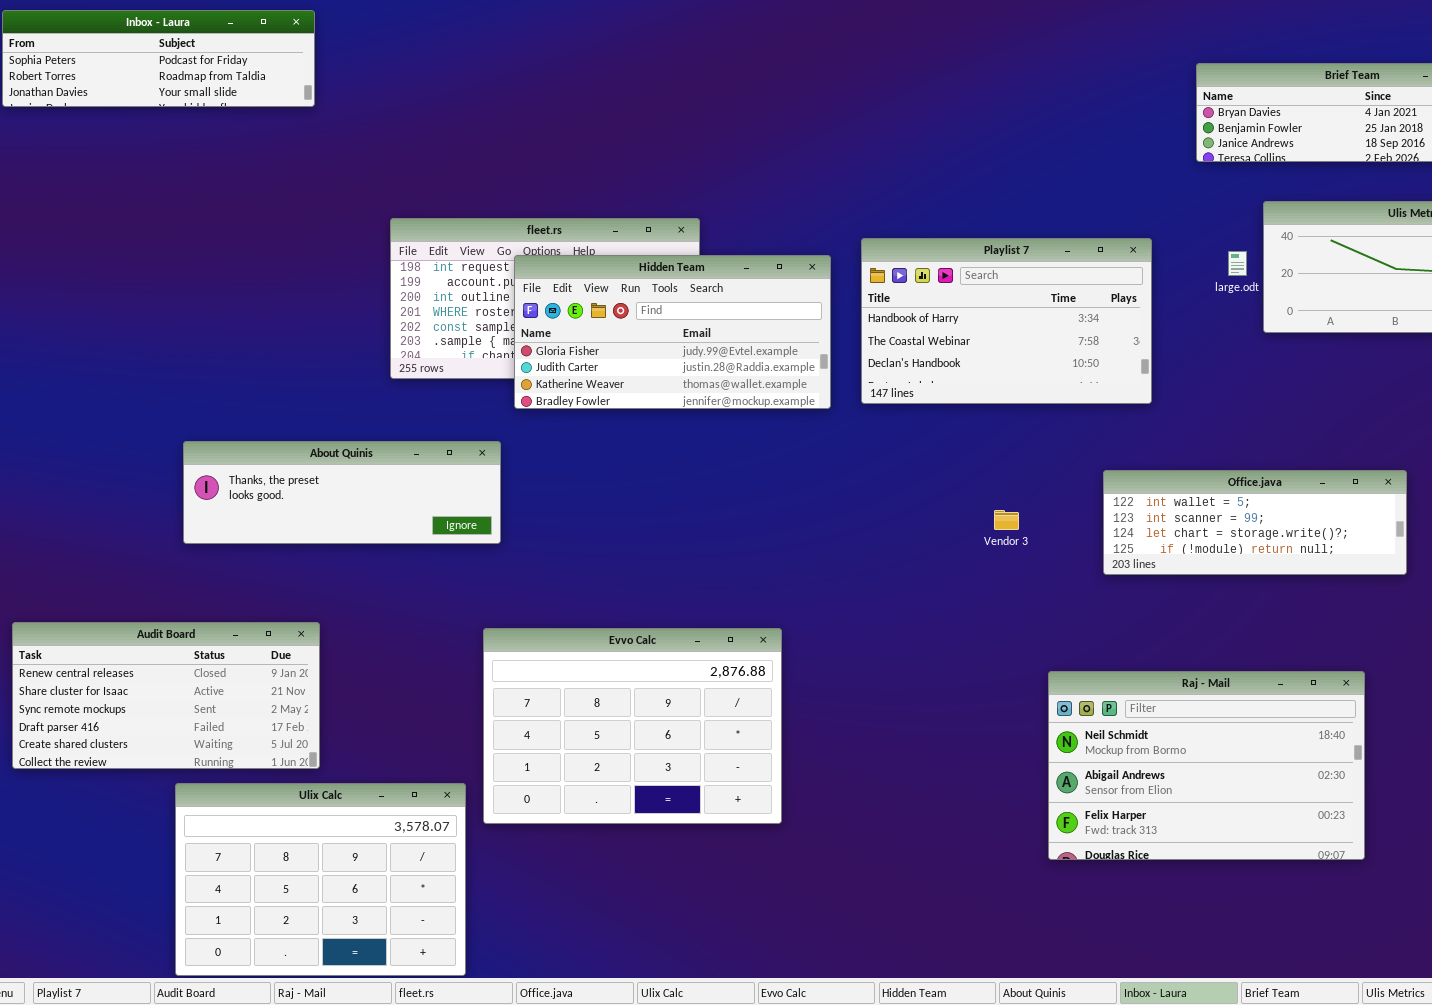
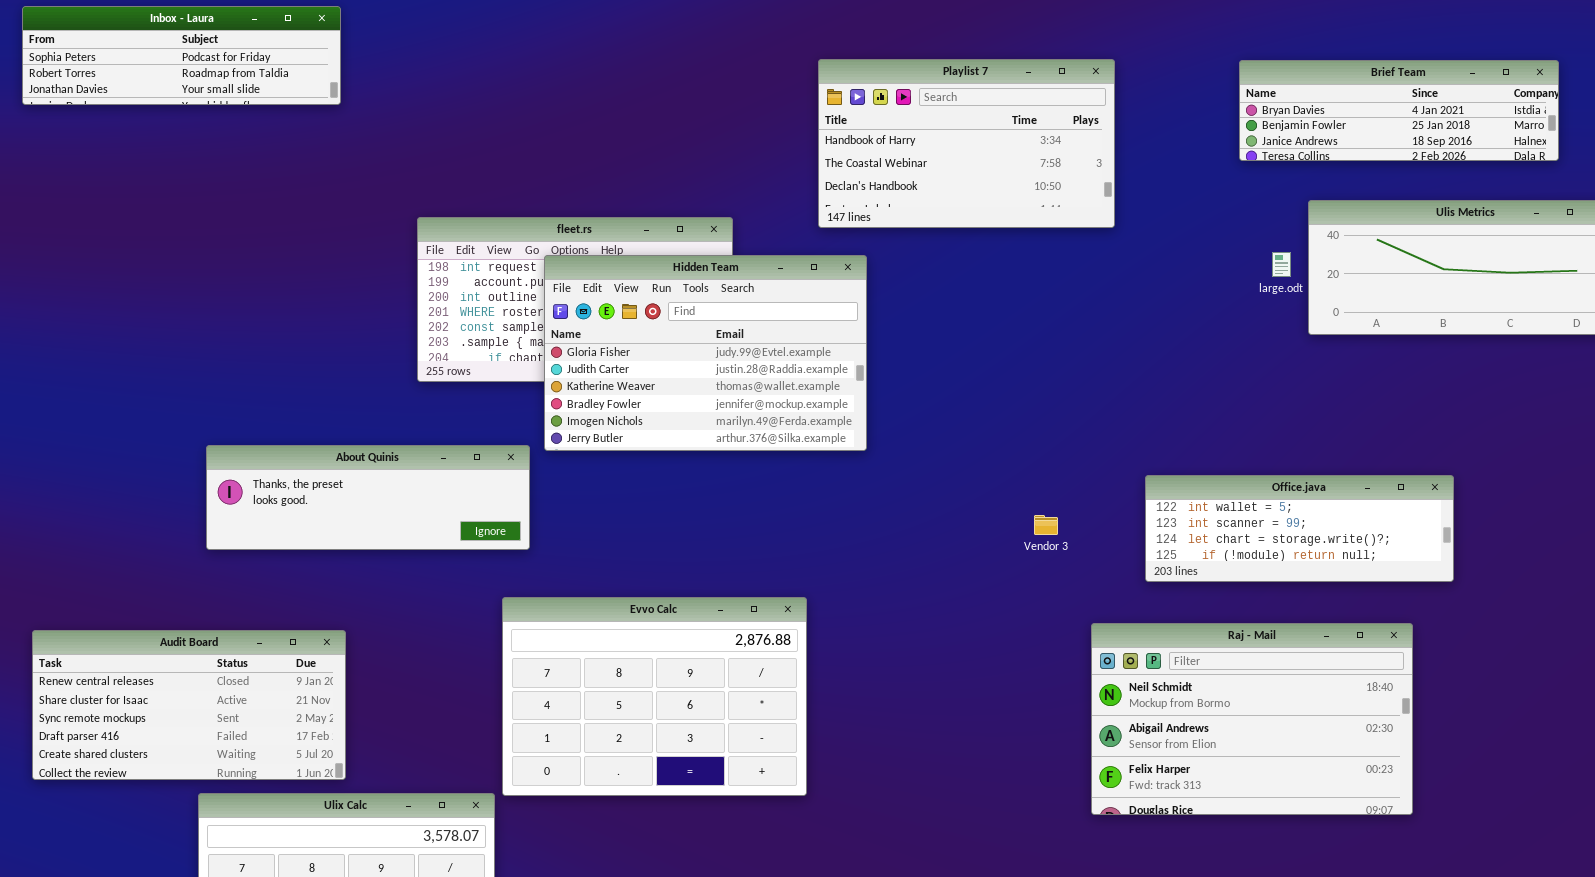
Playlist 7: [861,238,1152,404] -> [818,59,1115,228], moved
Hidden Team: [514,255,831,409] -> [544,255,867,451], resized
Evvo Calc: [483,628,782,824] -> [502,597,807,796], moved
Raj - Mail: [1048,671,1365,860] -> [1091,623,1413,815], moved

